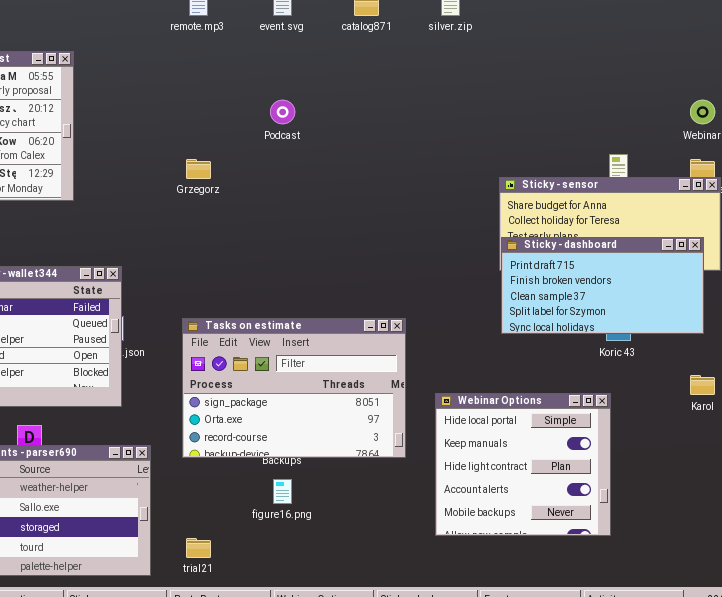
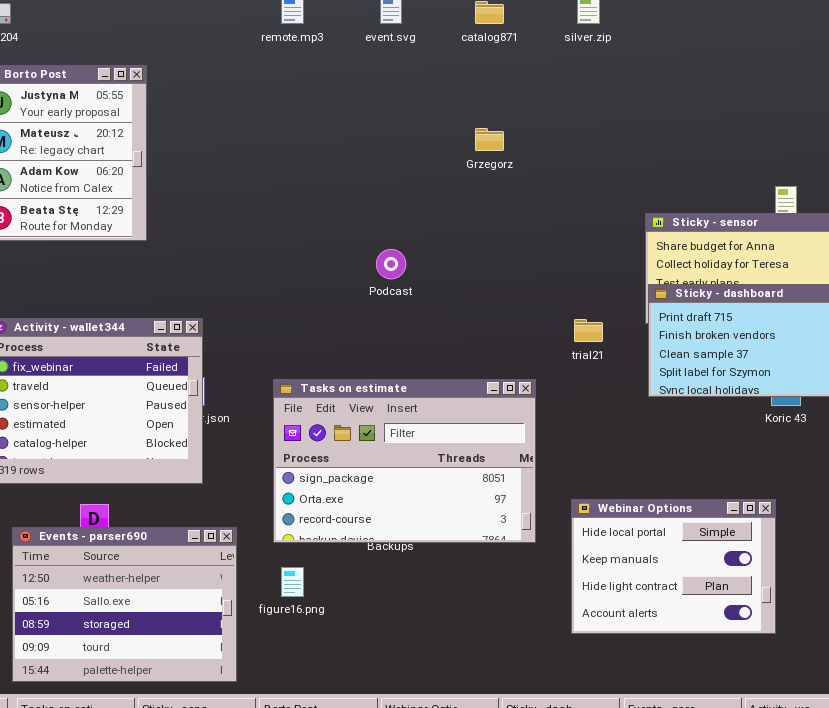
Podcast: [270,100,295,124] -> [376,249,406,279], moved
Grzegorz: [186,159,211,179] -> [475,128,504,151], moved
Webinar Options: [435,393,611,536] -> [571,499,776,634], resized
figure16.png: [273,479,292,504] -> [281,567,304,597], moved
trial21: [186,538,211,558] -> [574,319,603,342], moved

